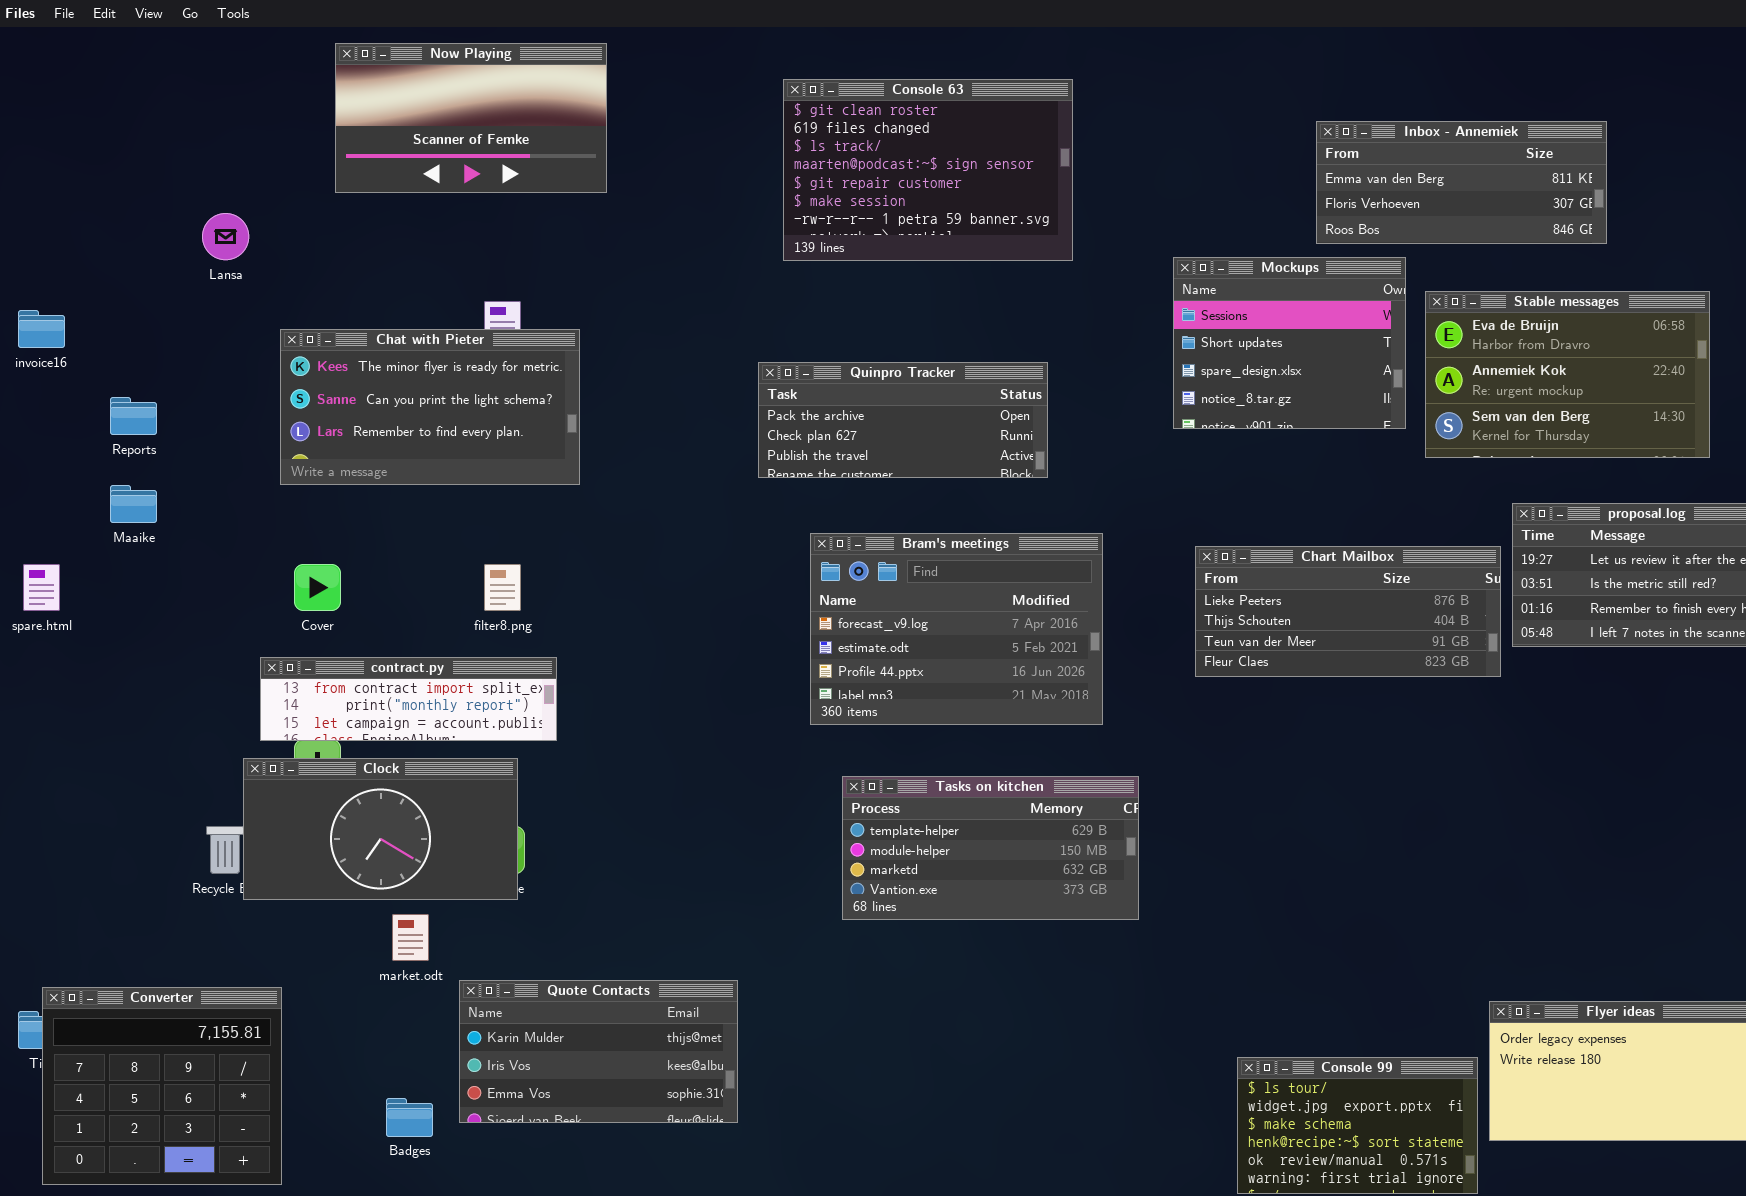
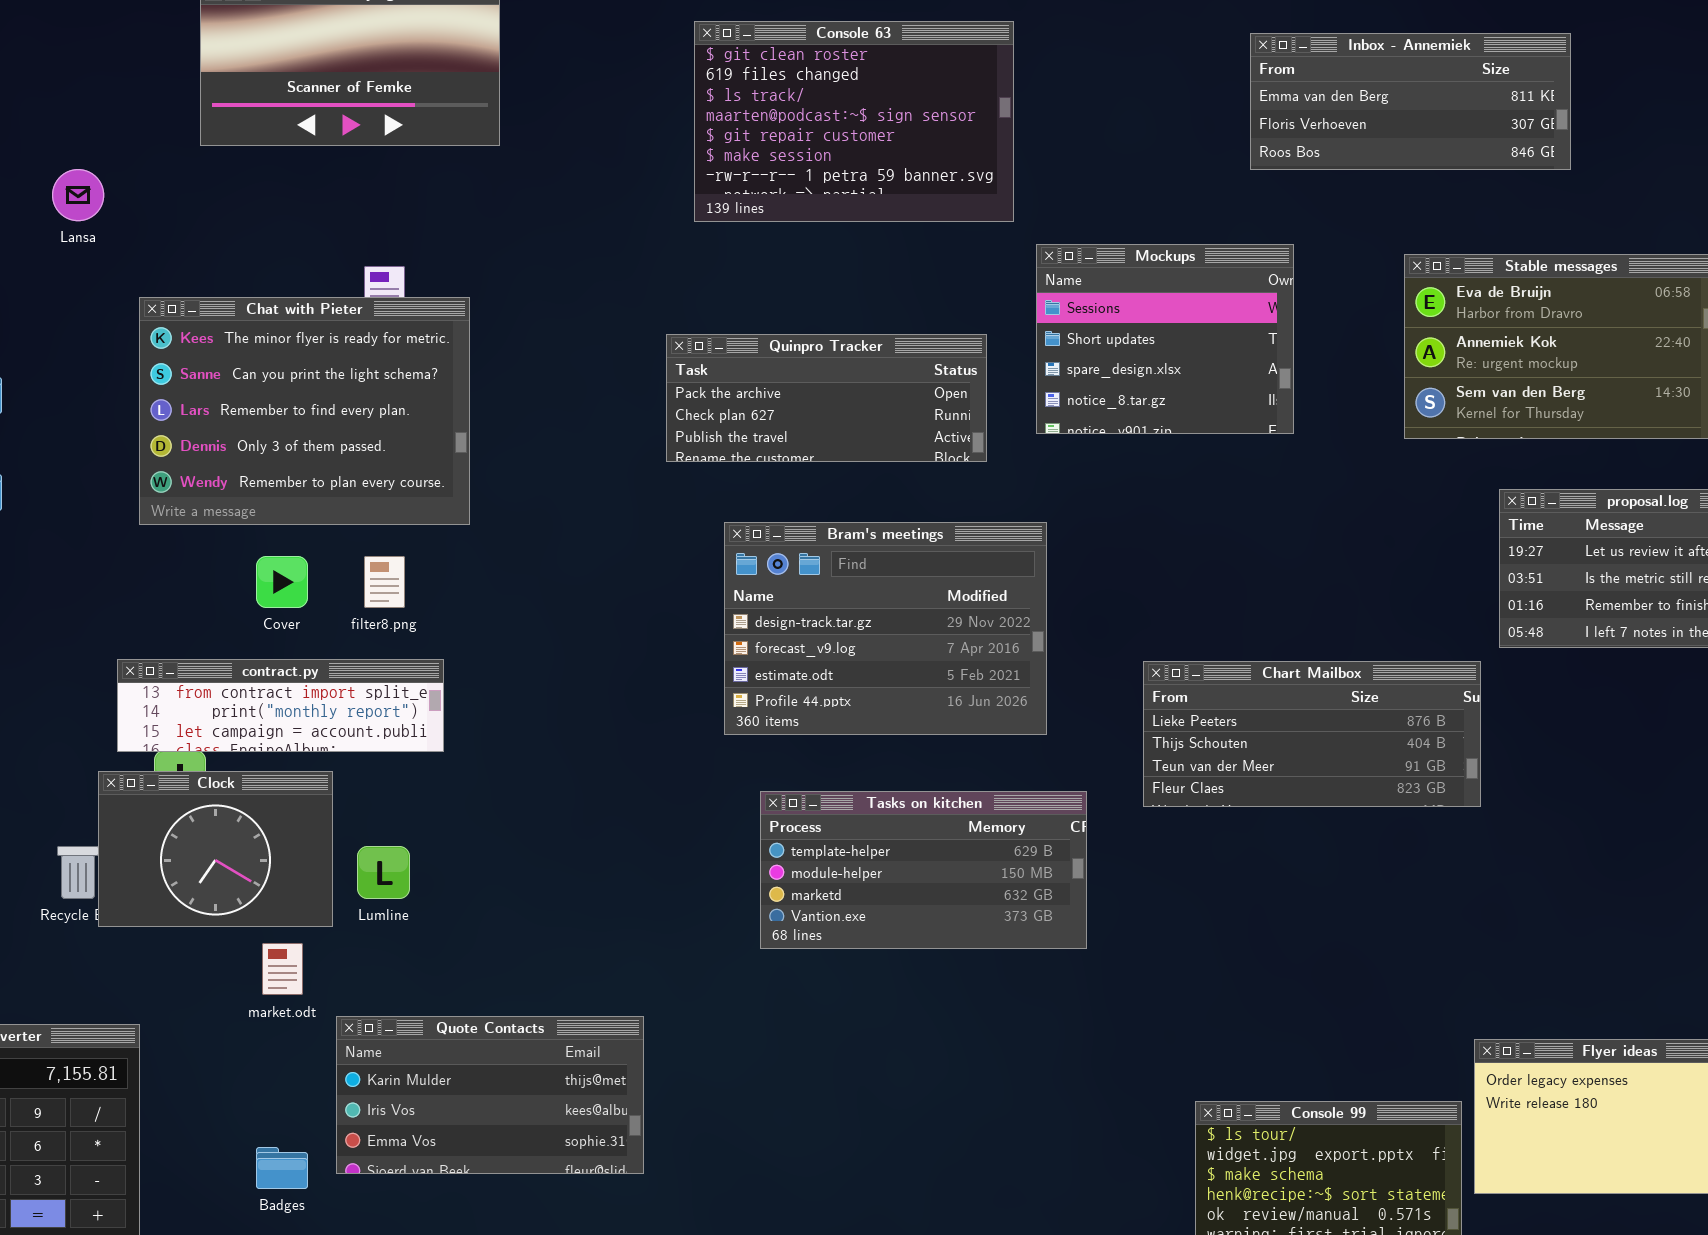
Inbox - Annemiek: [1316,121,1607,244] -> [1250,33,1571,170], moved
Mockups: [1173,257,1406,429] -> [1036,244,1294,434], moved
Chat with Pieter: [280,329,580,485] -> [139,297,470,525], resized
Bram's meetings: [810,533,1103,725] -> [724,522,1047,735], scrolled up 1 row
Chart Mailbox: [1195,546,1501,677] -> [1143,661,1481,807], moved
Cover: [294,564,341,611] -> [256,556,308,608], moved
Clock: [243,758,518,900] -> [98,771,333,927], resized

